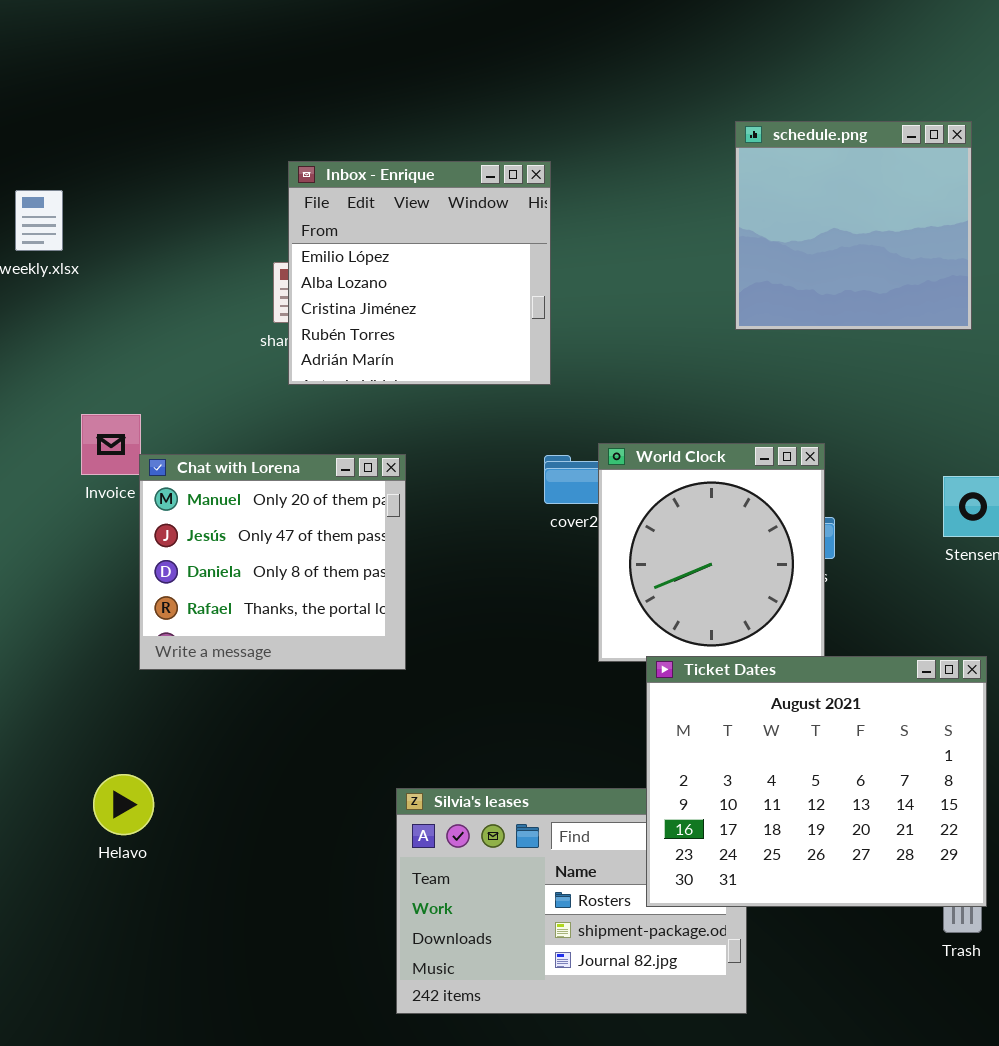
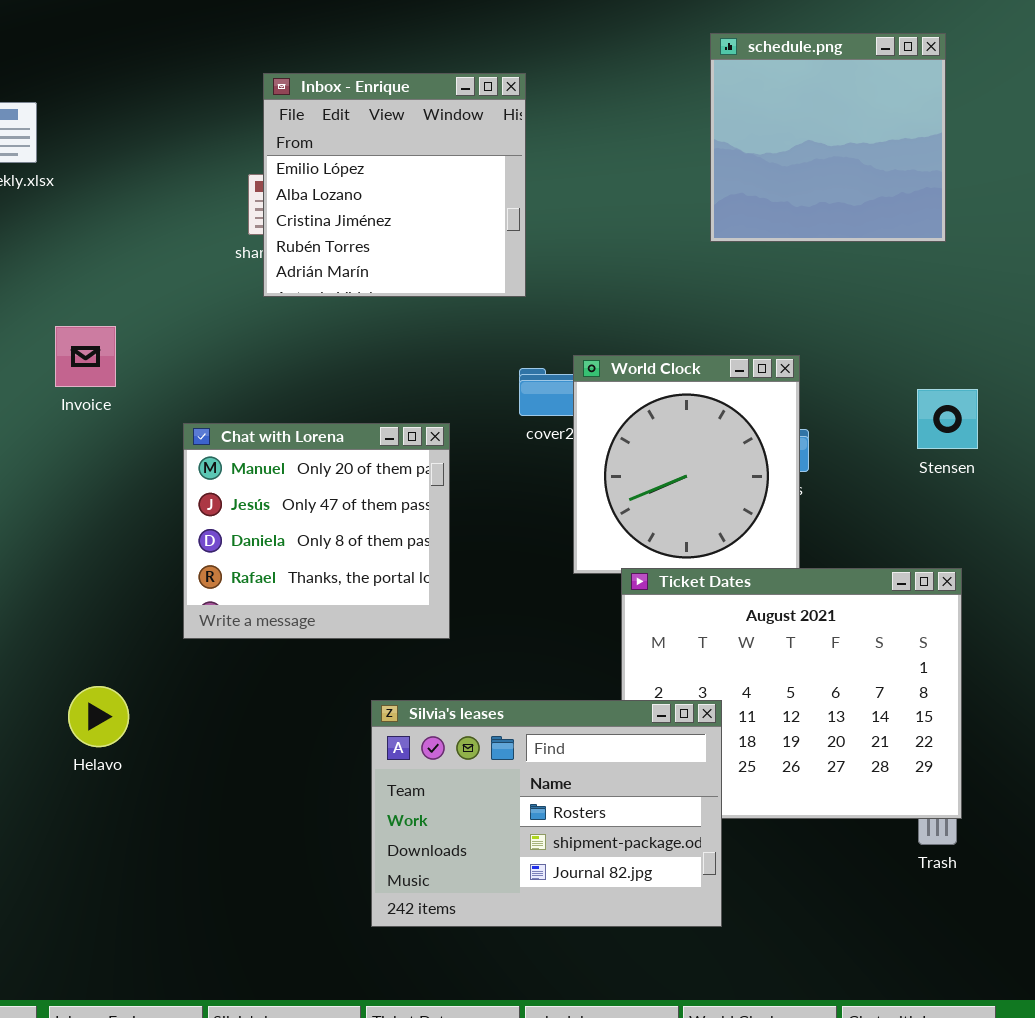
Chat with Lorena: [139,454,406,670] -> [183,423,450,639], moved
Silvia's leases: [396,788,747,1014] -> [371,700,722,927], raised

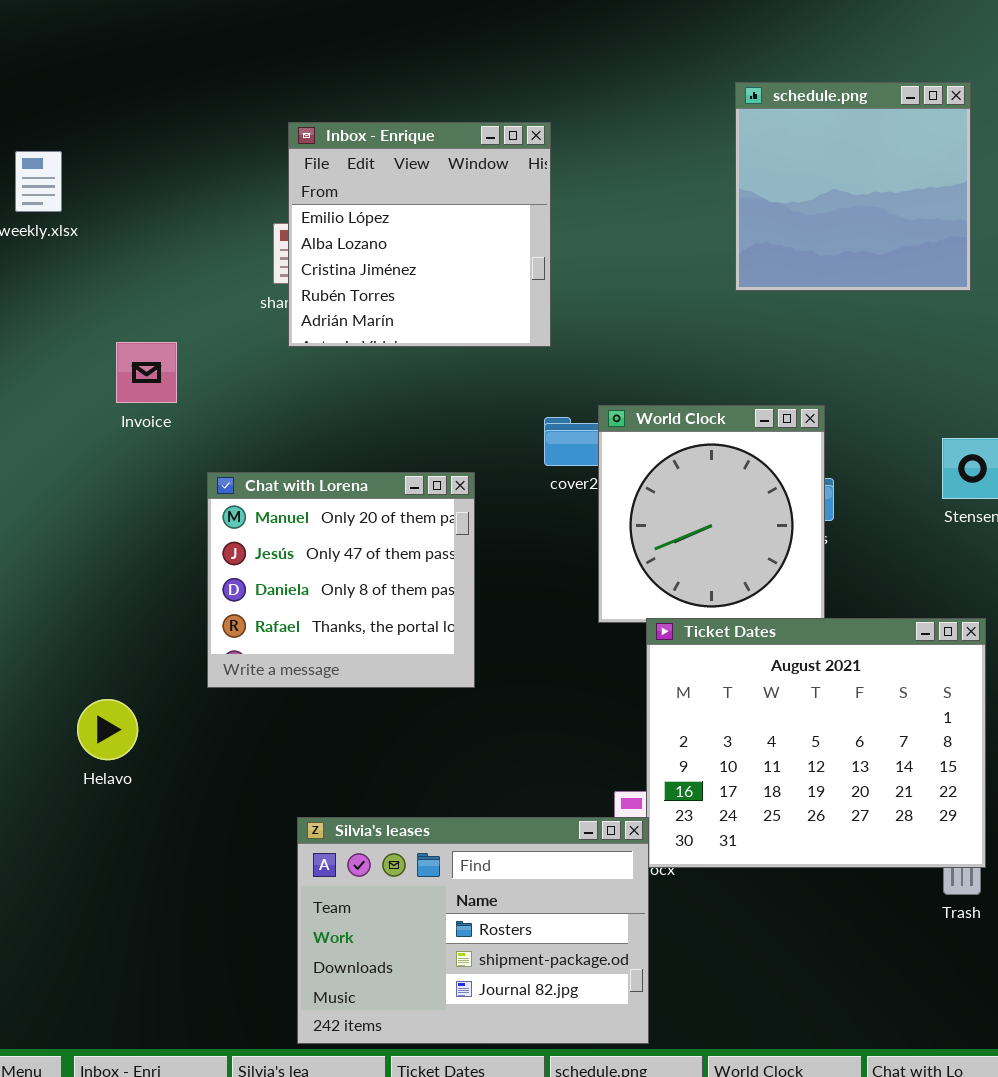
Invoice: [55,326,116,387] -> [116,342,177,403], moved
Helavo: [68,686,129,747] -> [77,699,138,760], moved
Silvia's leases: [371,700,722,927] -> [297,817,649,1044], moved

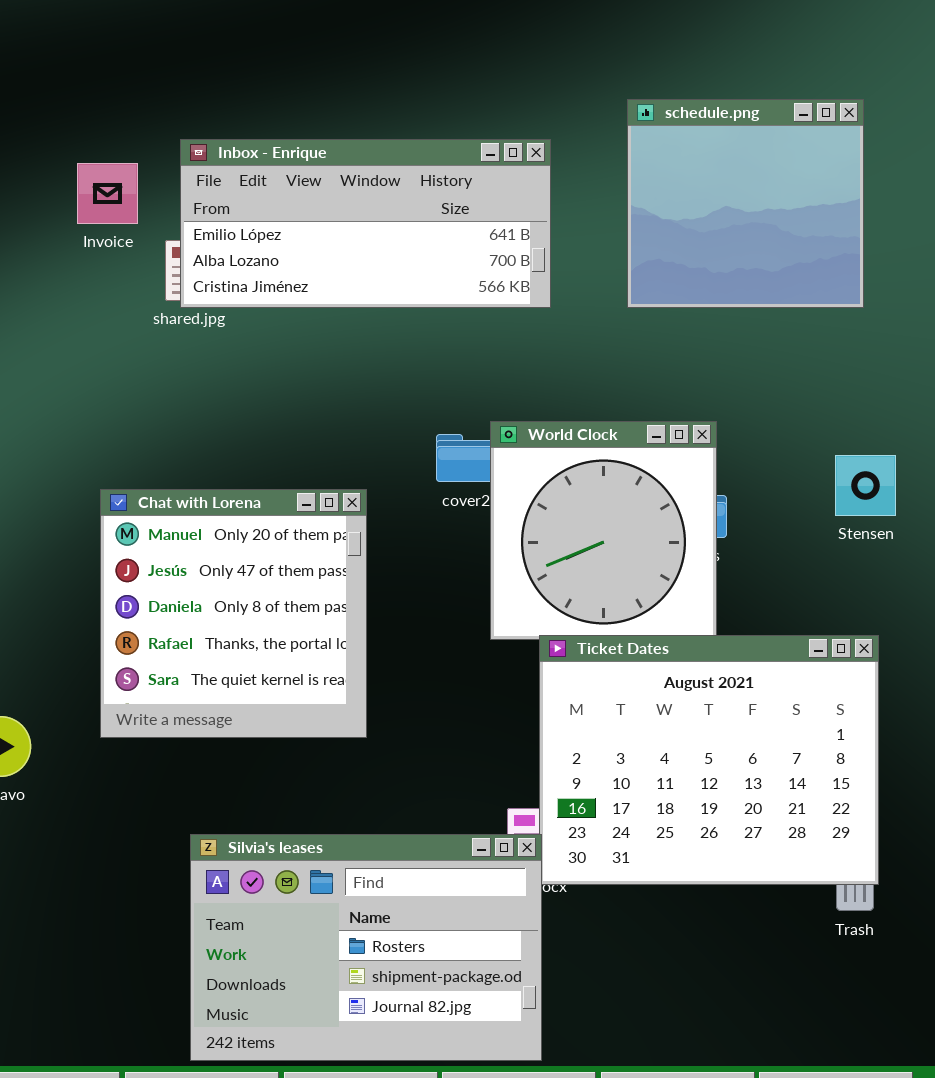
Inbox - Enrique: [288,122,551,347] -> [180,139,551,308], resized
Invoice: [116,342,177,403] -> [77,163,138,224], moved
Chat with Lorena: [207,472,475,688] -> [100,489,367,738], resized

